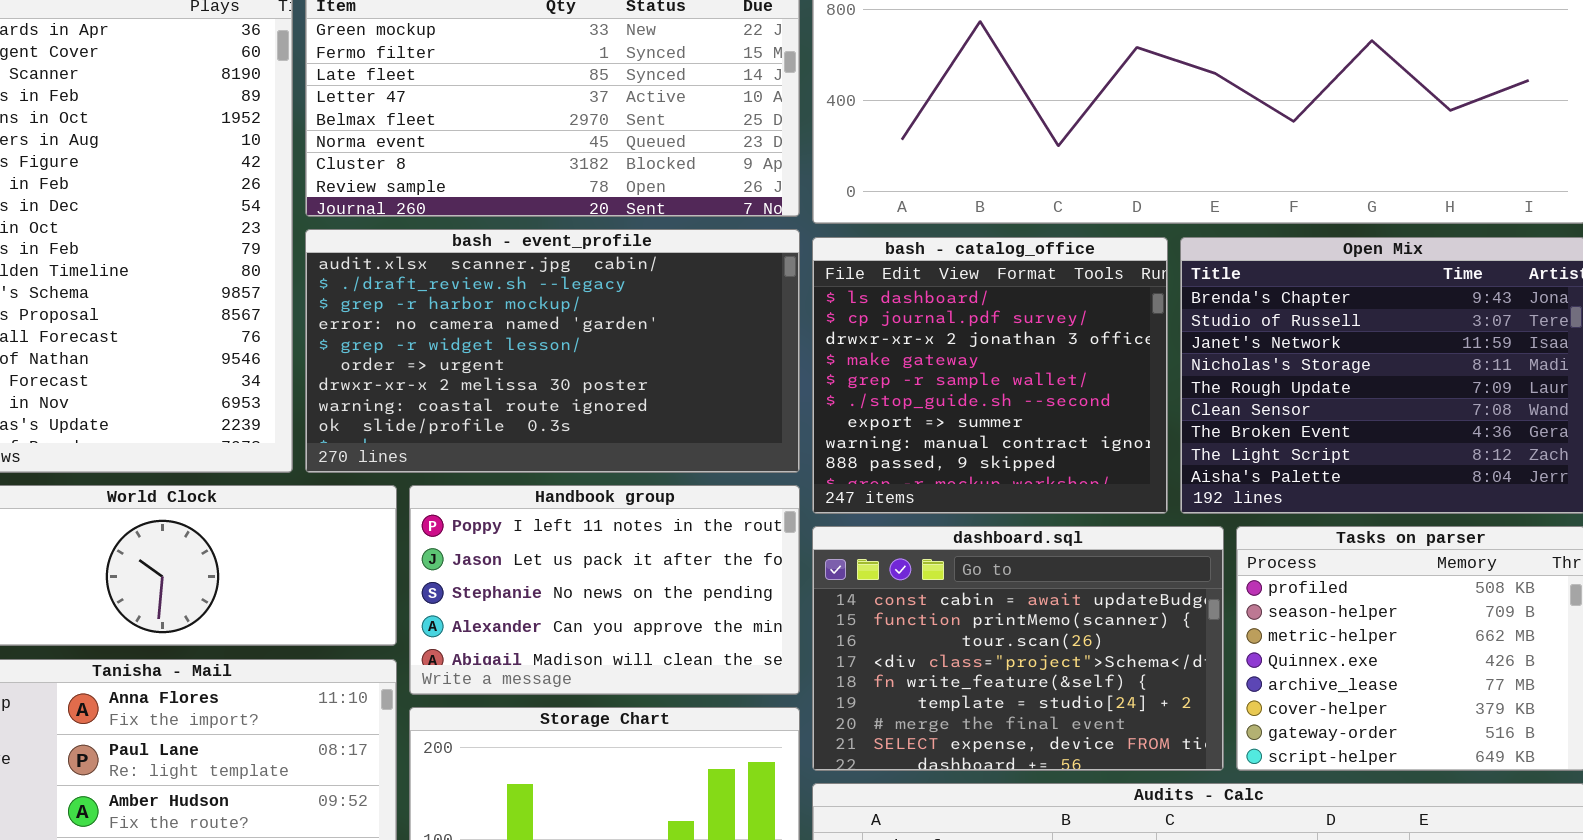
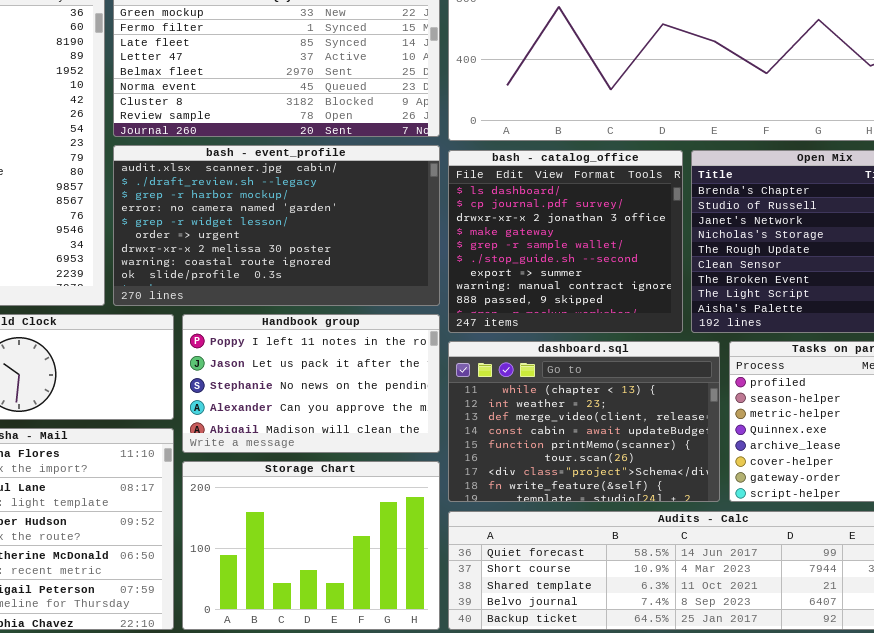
dashboard.sql: [812,526,1224,771] -> [448,341,720,502], scrolled up 3 rows

